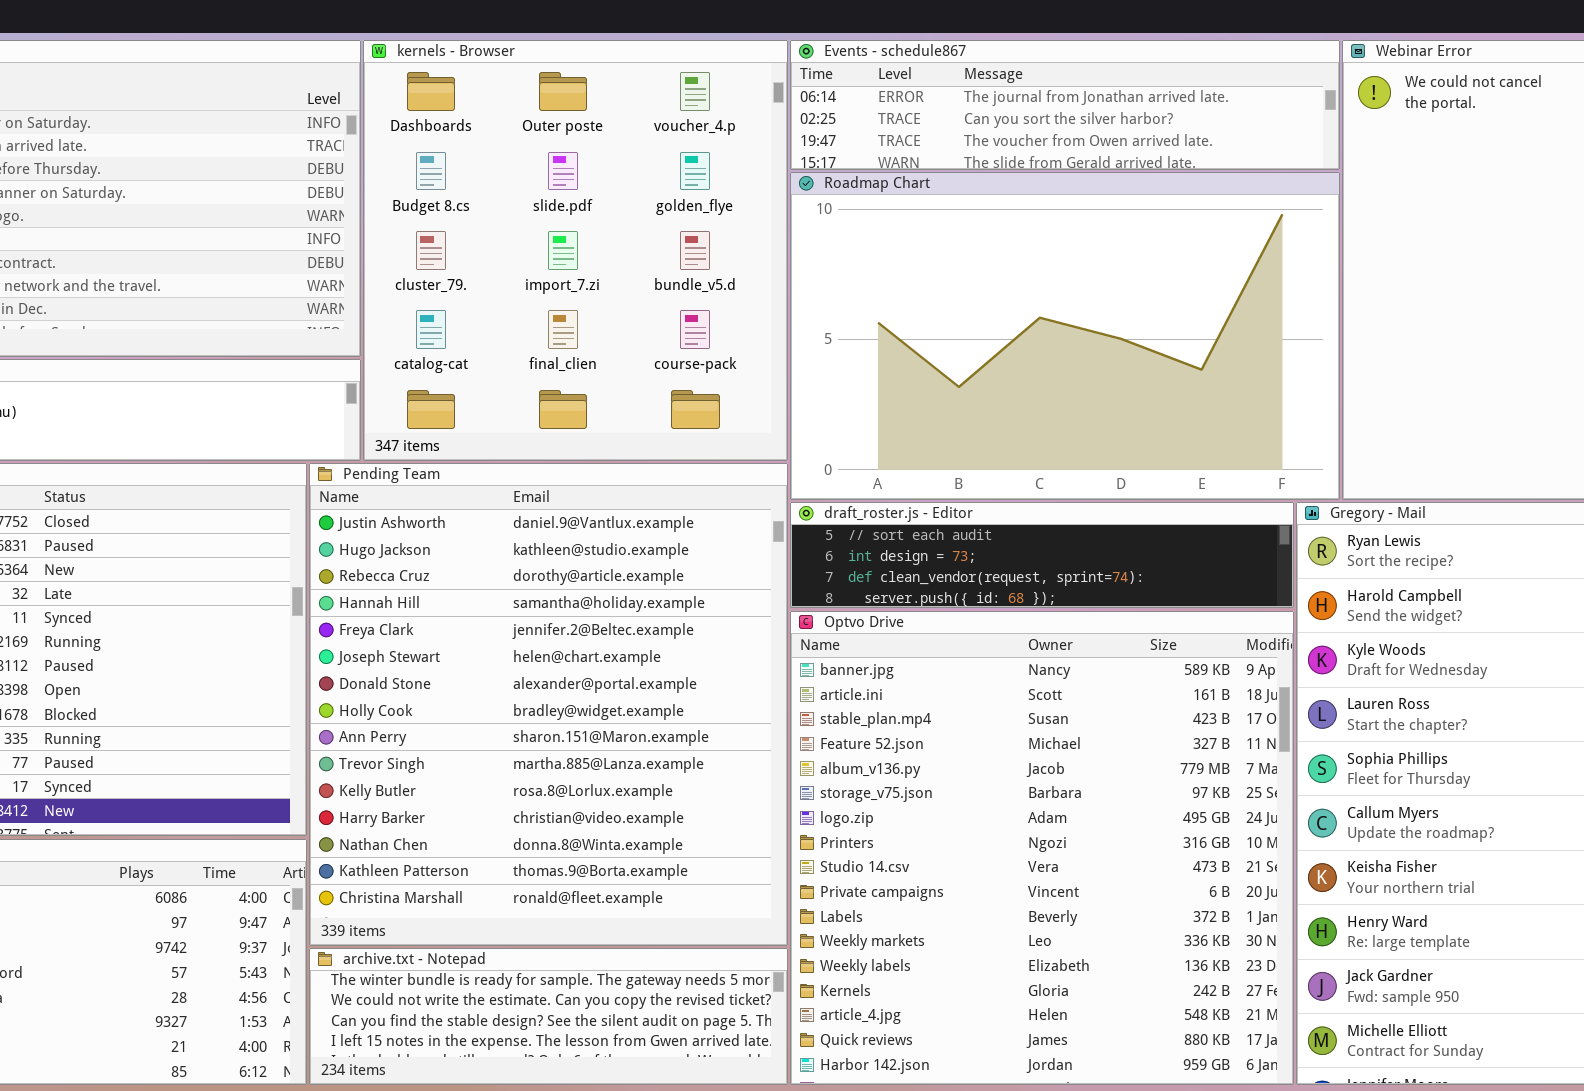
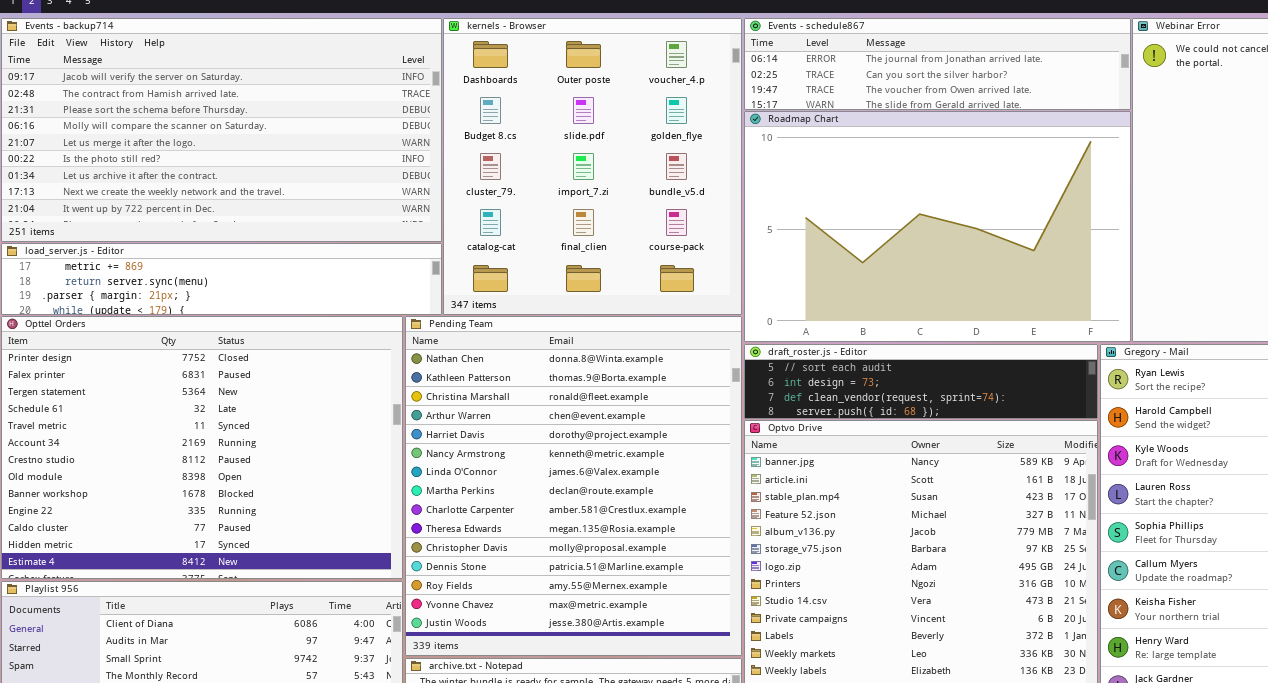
Pending Team: [309,463,788,946] -> [405,316,742,656], scrolled down 12 rows

